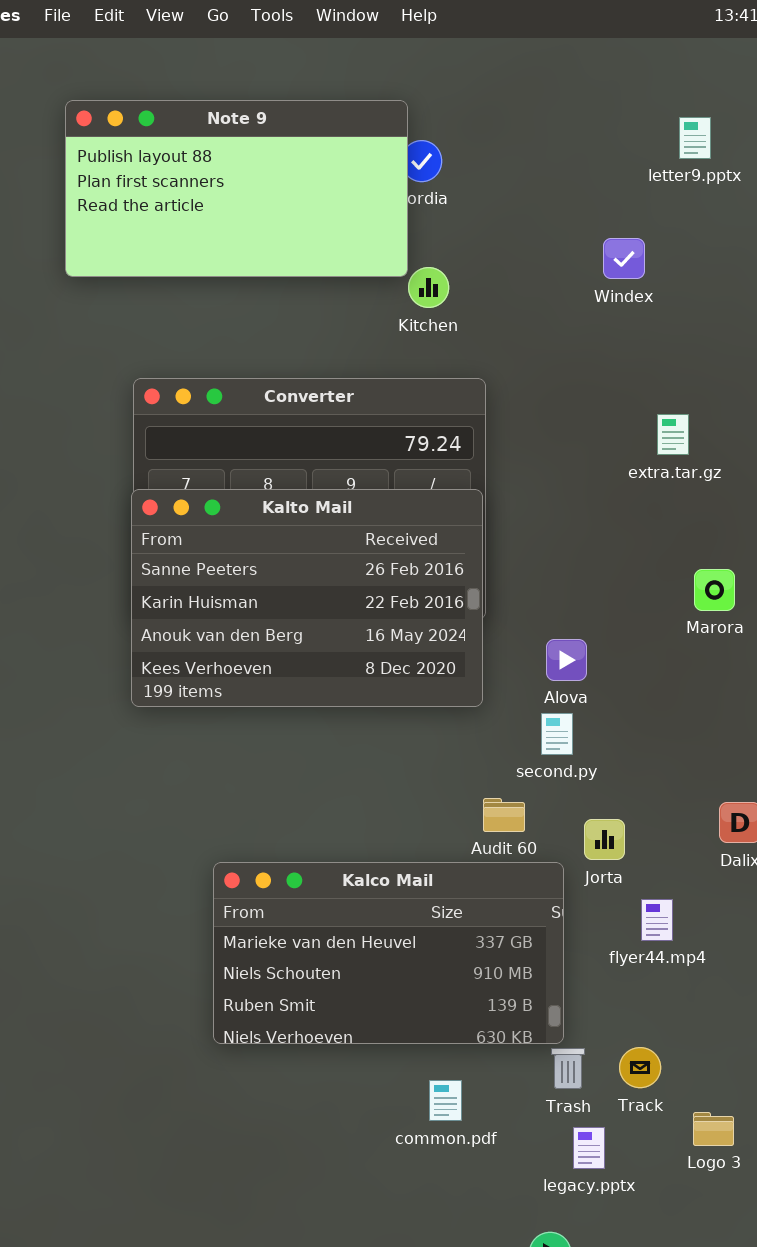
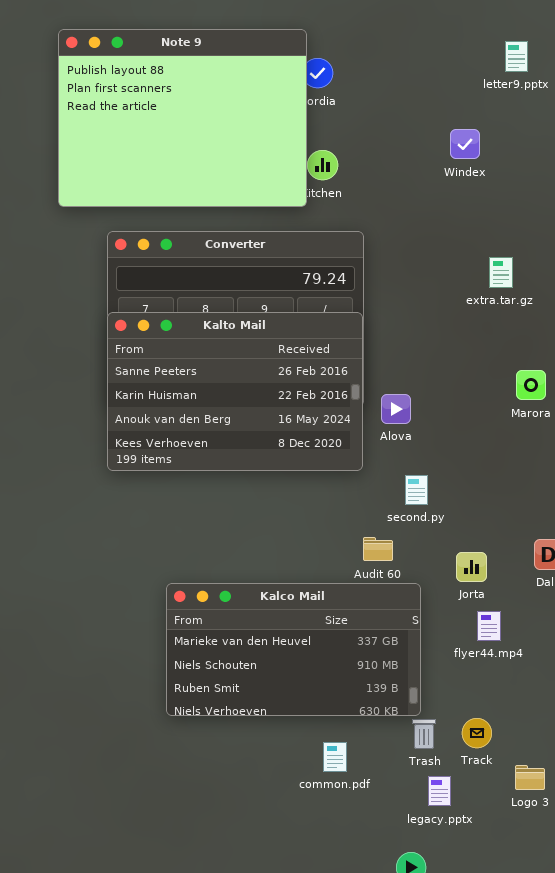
Note 9: [65,100,408,277] -> [58,29,307,207], resized
Alova: [546,639,587,681] -> [381,394,411,424], moved
Jorta: [584,819,625,860] -> [456,552,487,582], moved

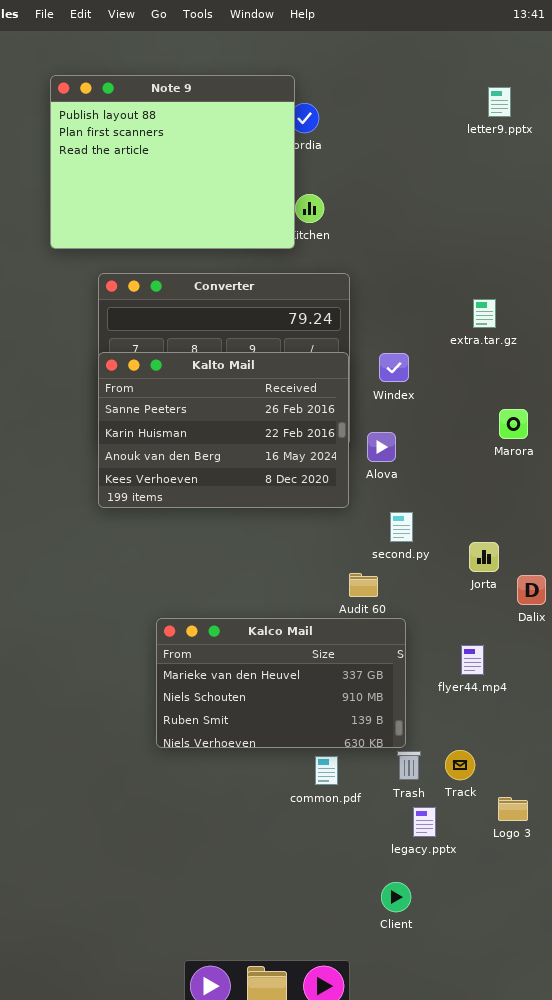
Windex: [450,129,480,159] -> [379,353,409,382], moved
Jorta: [456,552,487,582] -> [469,542,499,572], moved
common.pdf: [323,742,347,772] -> [315,756,338,785], moved

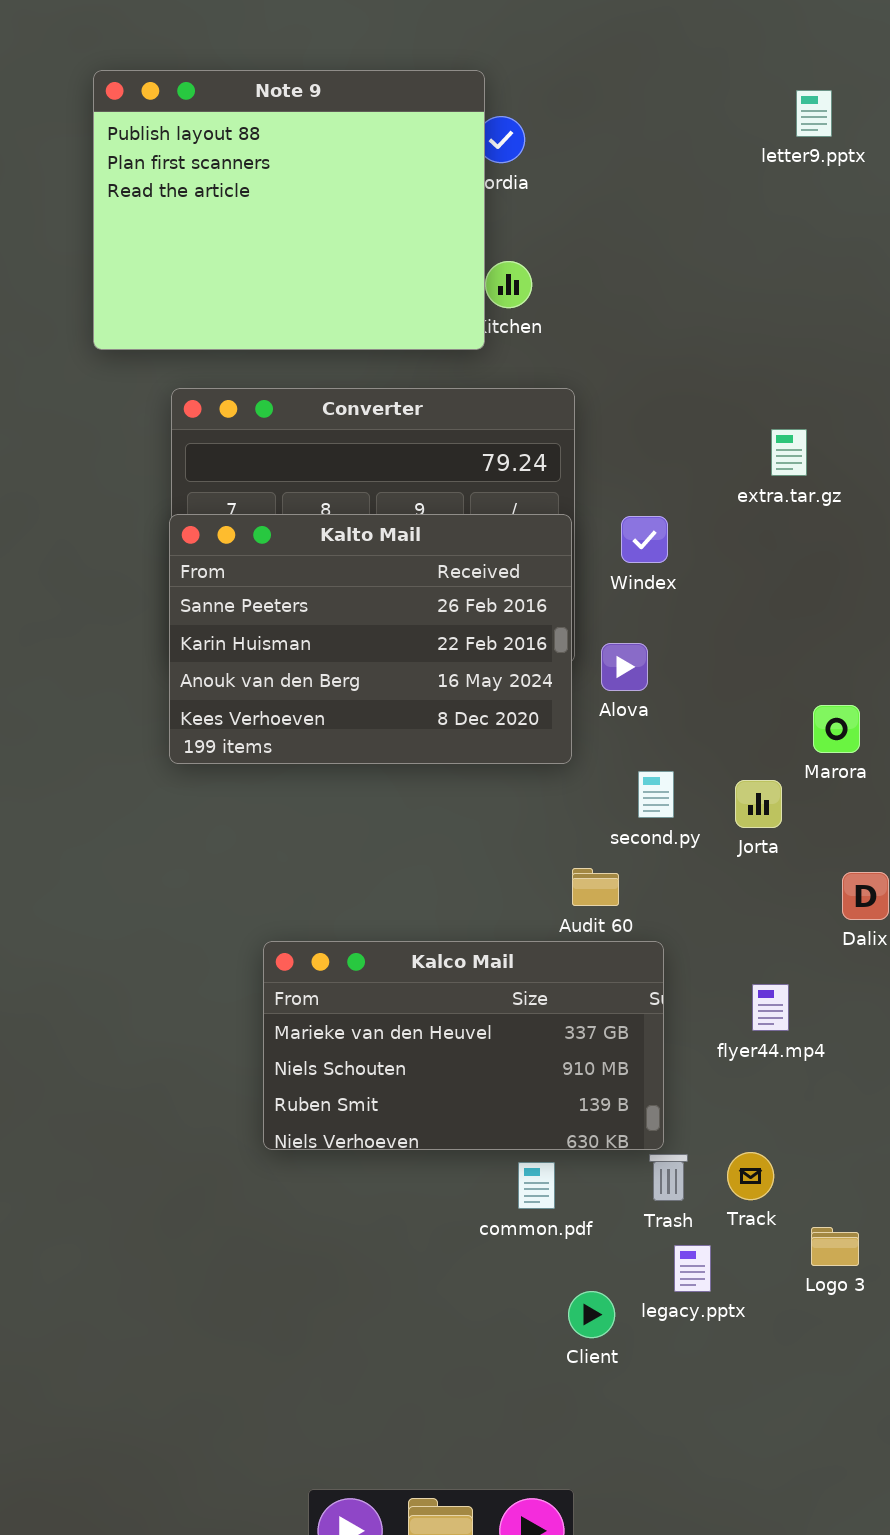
Marora: [499,409,528,439] -> [813,705,860,753], moved
Jorta: [469,542,499,572] -> [735,780,782,828], moved
Client: [381,882,411,912] -> [568,1291,615,1338], moved

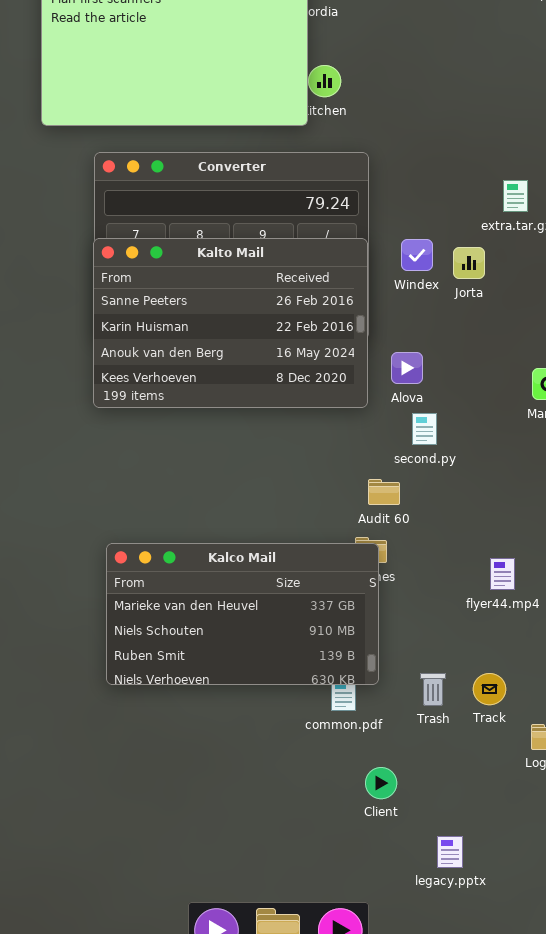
Alova: [601,643,648,691] -> [391,352,423,384], moved
Jorta: [735,780,782,828] -> [453,247,485,279], moved
Kalco Mail: [263,941,664,1150] -> [106,543,379,685], moved
legacy.pptx: [674,1245,711,1292] -> [437,836,463,868], moved

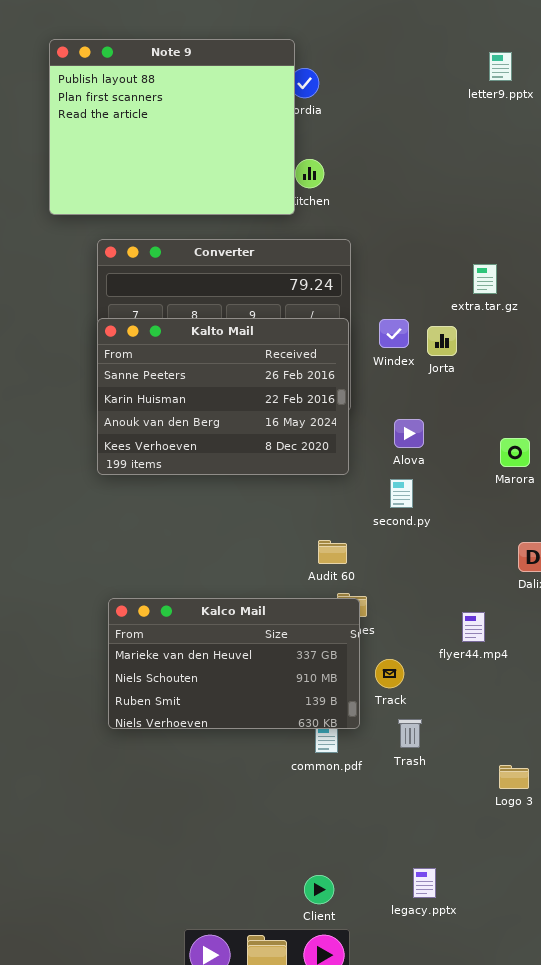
Alova: [391,352,423,384] -> [394,419,424,448], moved
Audit 60: [368,479,400,505] -> [318,540,347,564], moved
Track: [473,673,506,705] -> [375,659,404,688], moved
Client: [365,767,397,799] -> [304,875,334,904], moved

